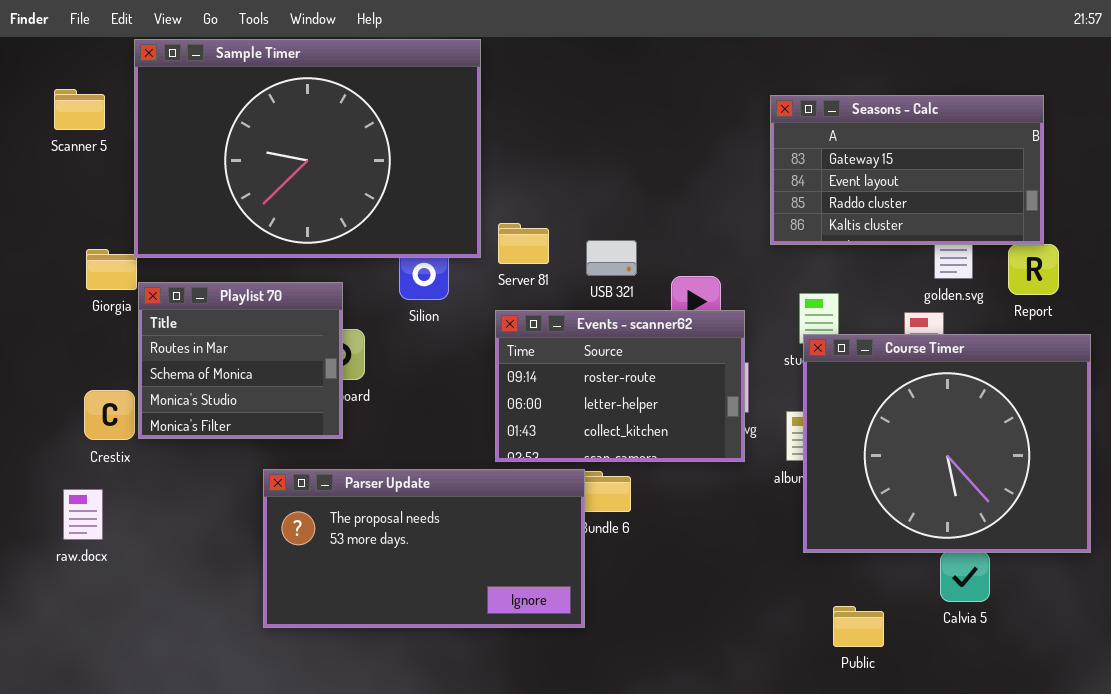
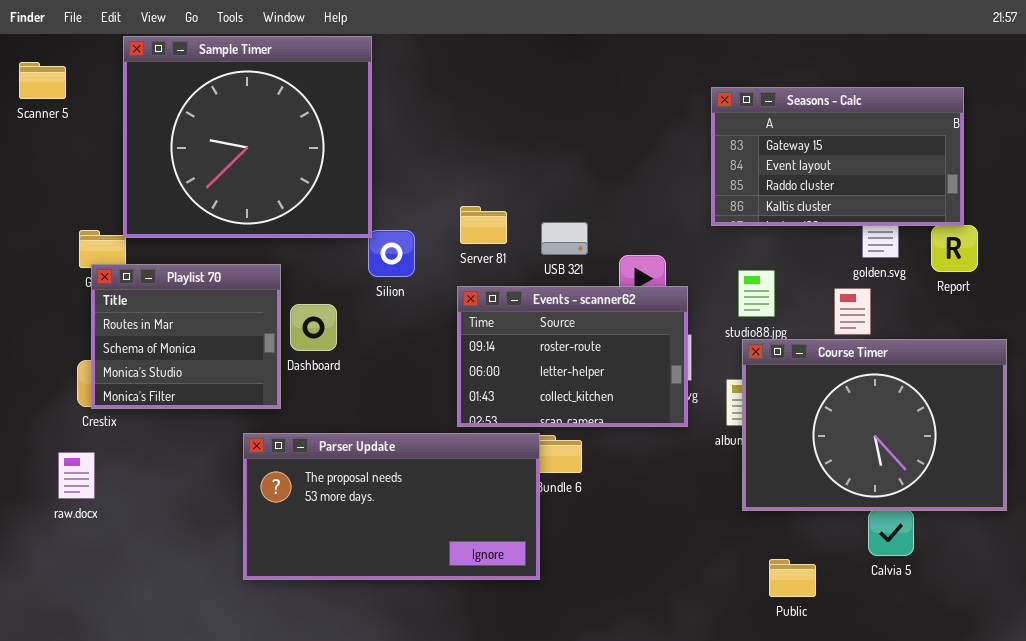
Sample Timer: [134,39,481,258] -> [123,36,372,238], resized
Scanner 5: [54,89,105,130] -> [19,62,66,99], moved
Playlist 70: [138,282,343,439] -> [91,264,281,409], moved
Course Timer: [803,334,1091,553] -> [742,339,1007,511], resized

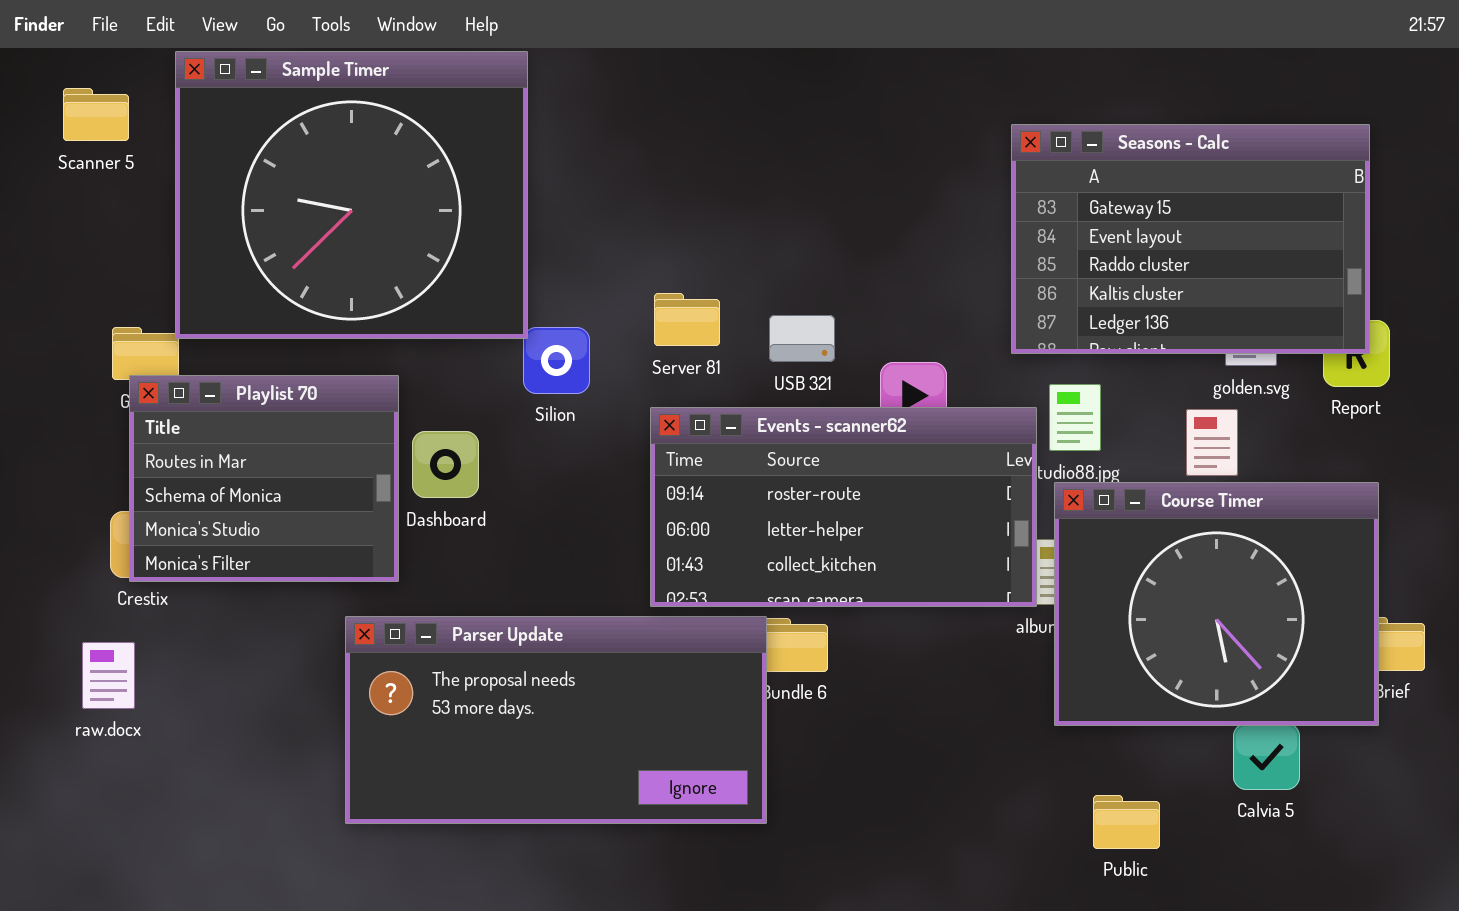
Scanner 5: [19,62,66,99] -> [63,88,129,141], moved
Seasons - Calc: [711,87,964,226] -> [1011,124,1370,354], resized
Events - scanner62: [457,286,688,427] -> [650,407,1037,607], resized
Course Timer: [742,339,1007,511] -> [1054,482,1379,726], resized

